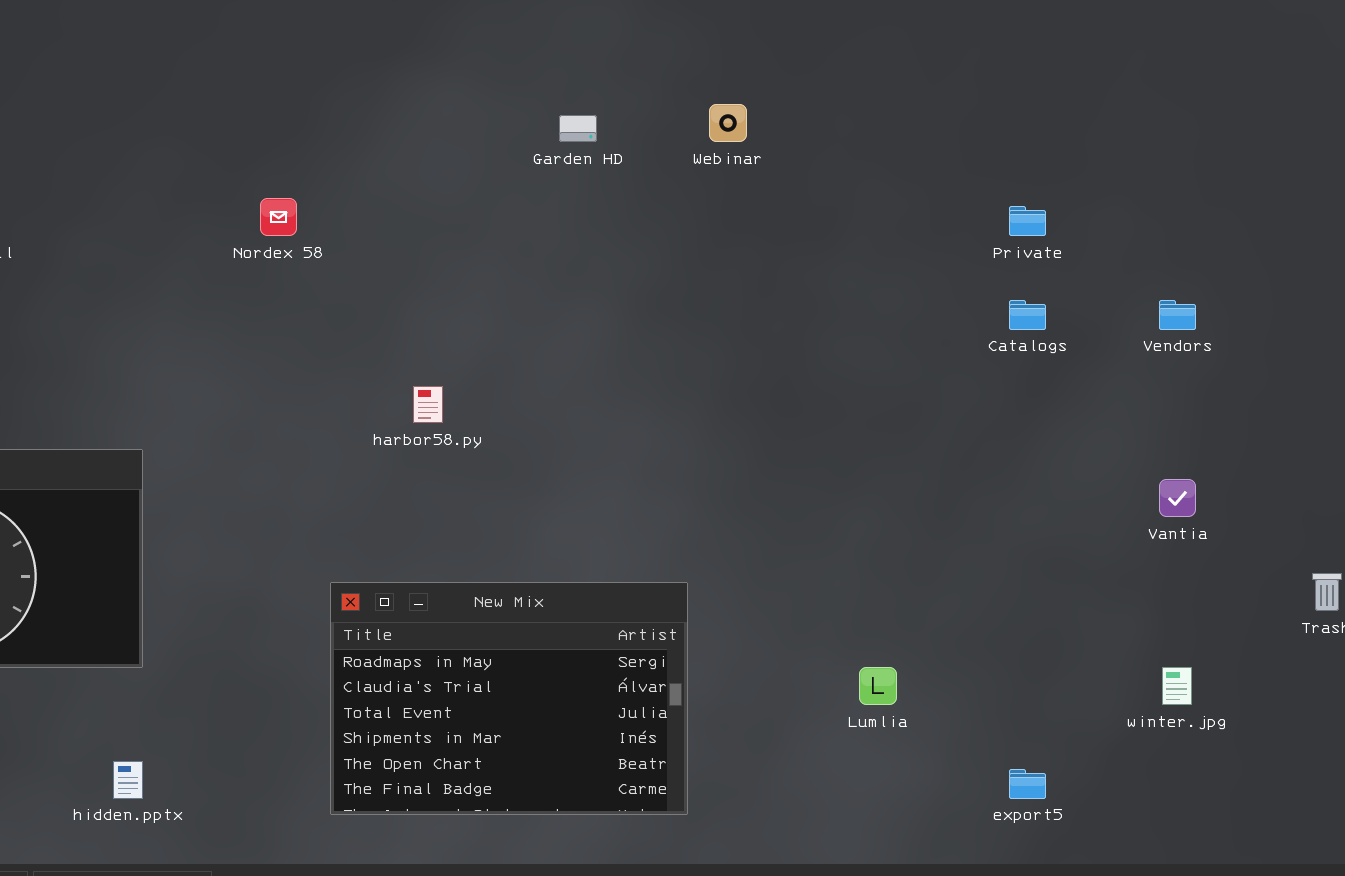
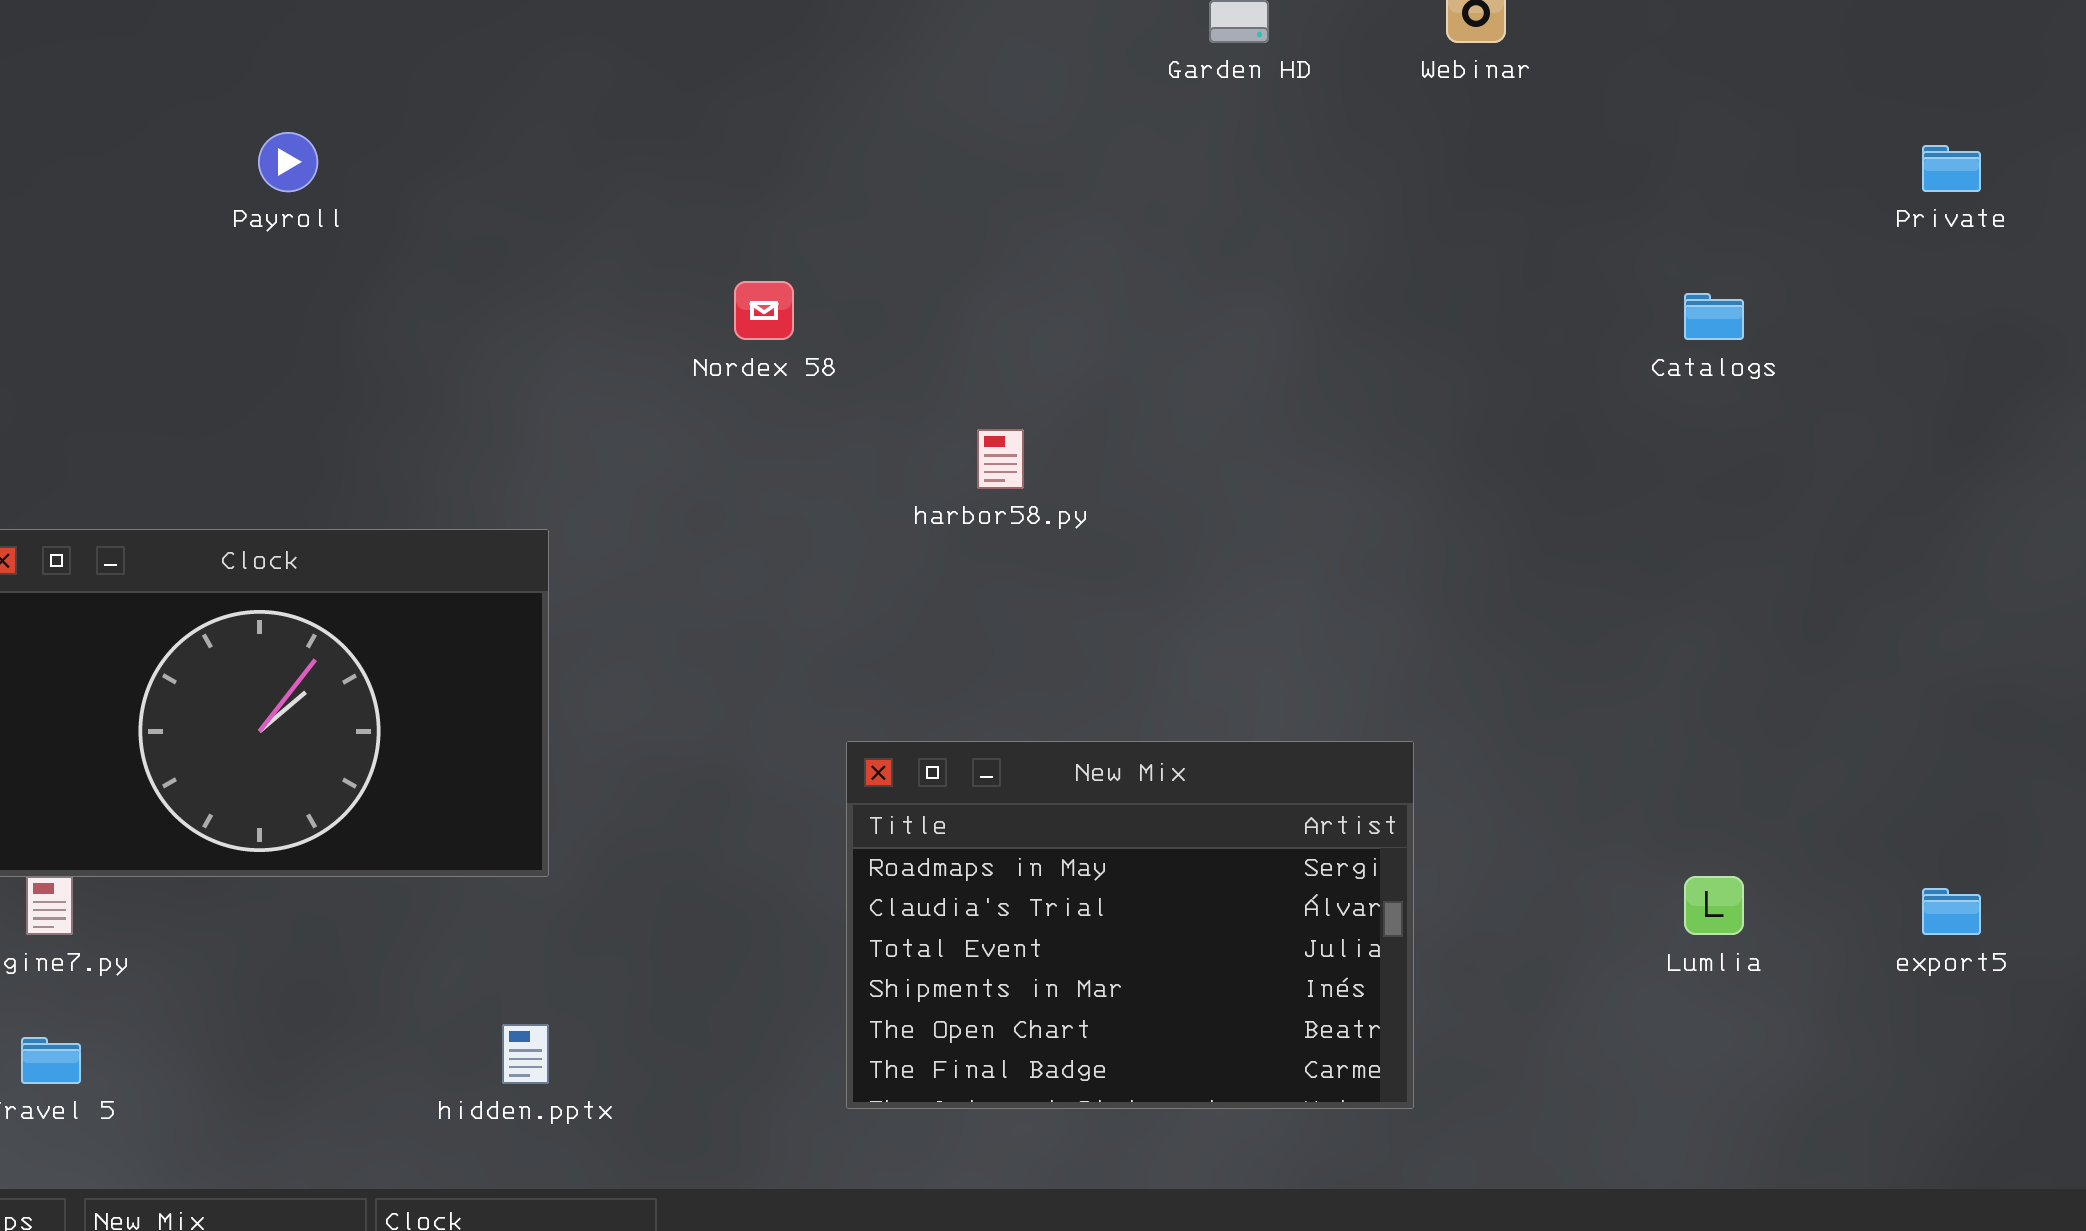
Nordex 58: [260,198,297,236] -> [734,281,794,340], moved
Catalogs: [1009,300,1046,330] -> [1684,293,1744,340], moved
export5: [1009,769,1046,799] -> [1922,888,1981,935], moved

